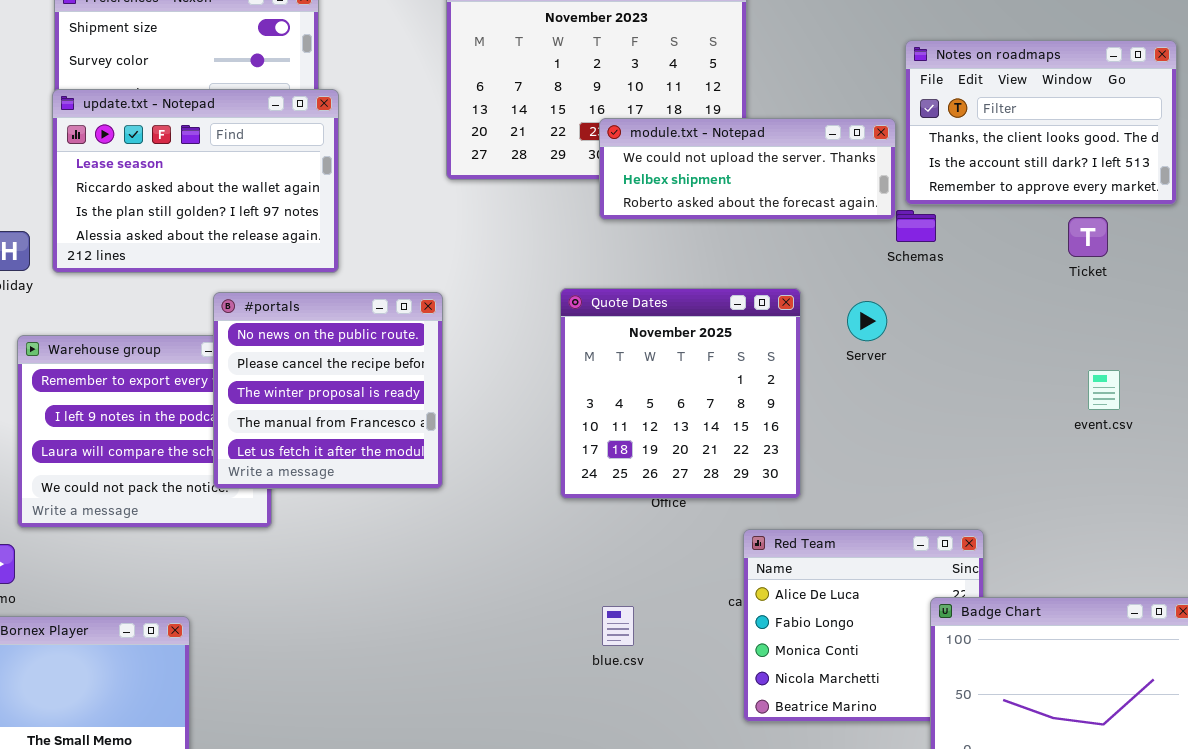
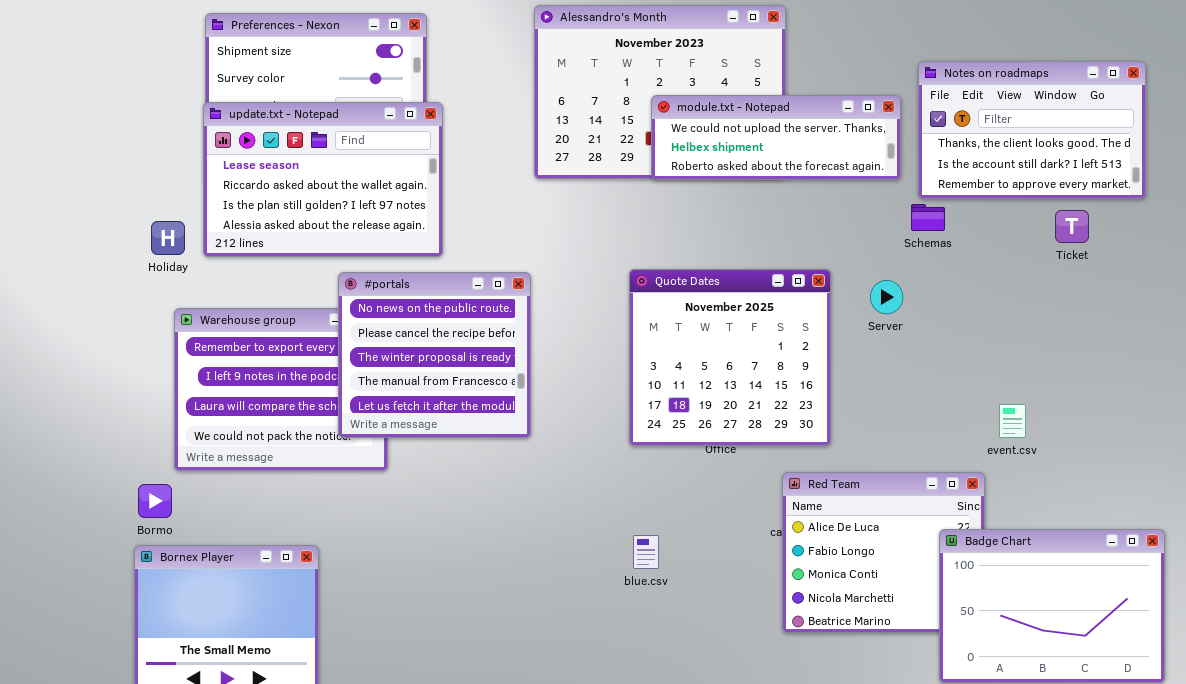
module.txt - Notepad: [599,118,896,220] -> [651,95,901,180], moved
event.csv: [1088,370,1120,410] -> [999,404,1026,438], moved
blue.csv: [602,606,634,646] -> [633,535,659,569], moved

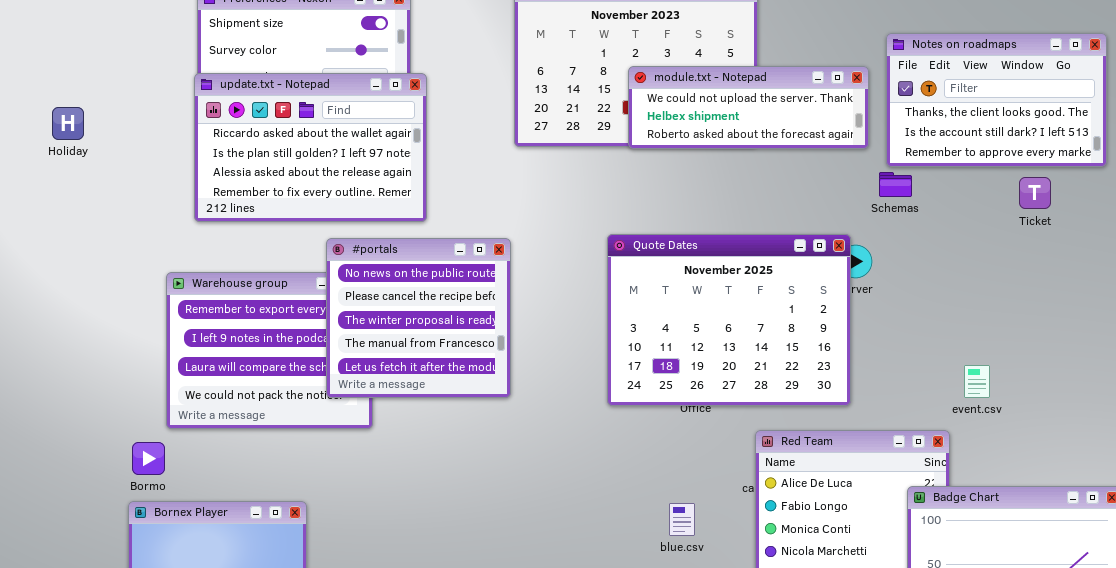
update.txt - Notepad: [203,102,443,257] -> [194,73,427,222], scrolled down 1 row
Holiday: [151,221,185,255] -> [52,107,84,140], moved
Quote Dates: [629,269,831,446] -> [607,234,851,406], resized
blue.csv: [633,535,659,569] -> [669,503,695,536], moved

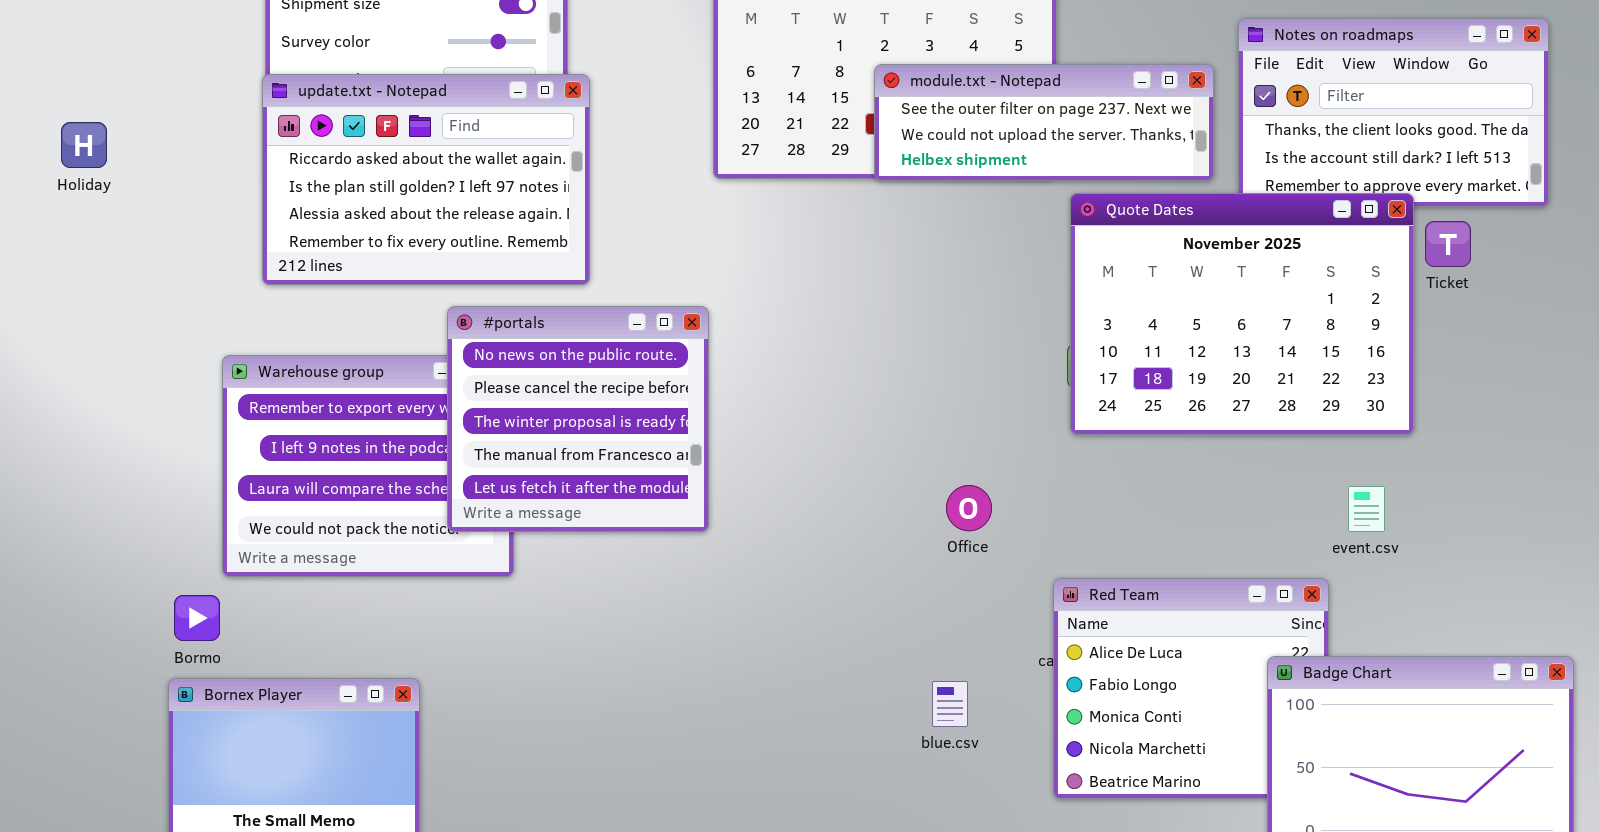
module.txt - Notepad: [628,66,869,149] -> [874,64,1214,181], scrolled up 1 row
Quote Dates: [607,234,851,406] -> [1070,193,1414,435], moved

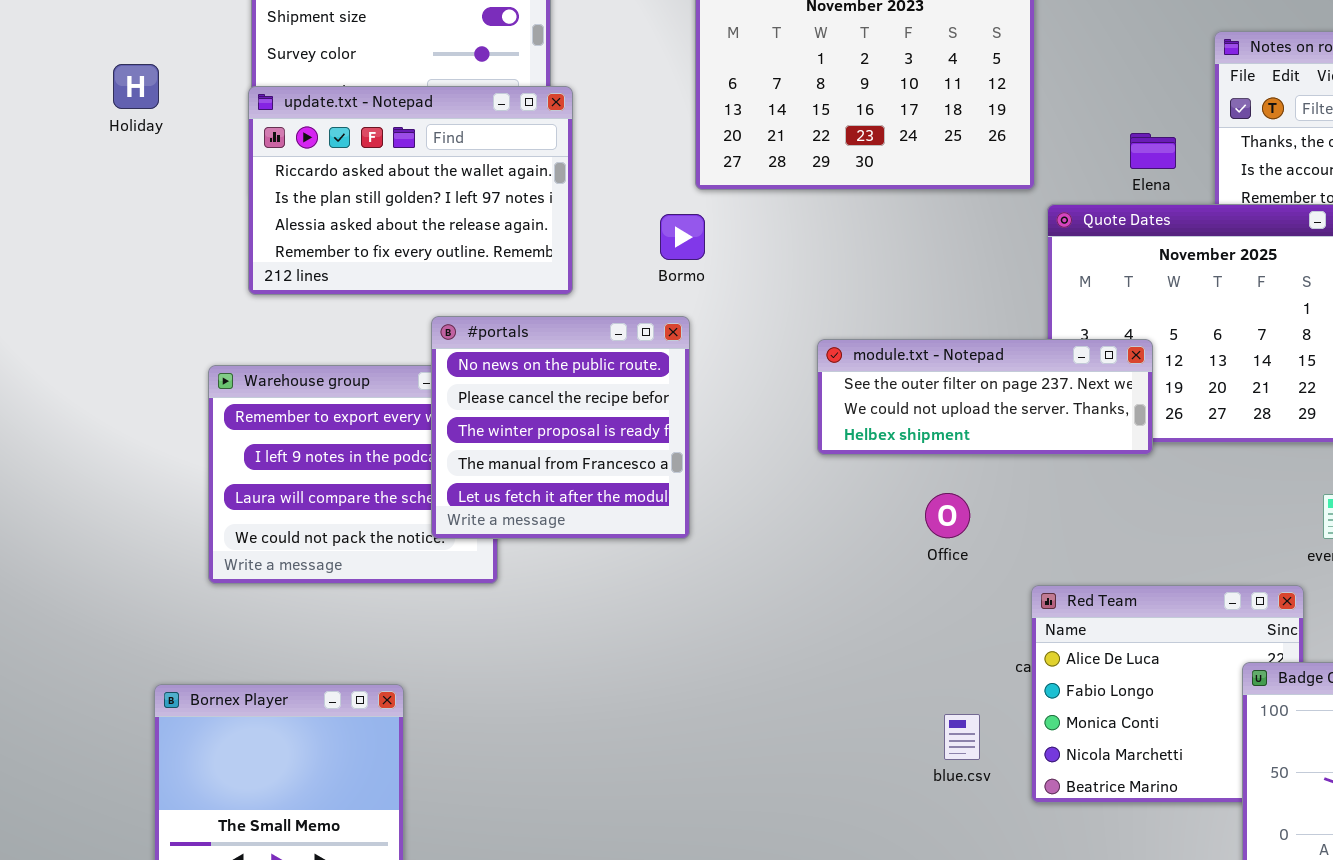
module.txt - Notepad: [874,64,1214,181] -> [817,339,1153,455], moved
Holiday: [61,122,107,168] -> [113,64,159,109], moved
Bormo: [174,595,220,641] -> [660,214,705,260], moved
blue.csv: [932,681,968,727] -> [944,714,980,760], moved

